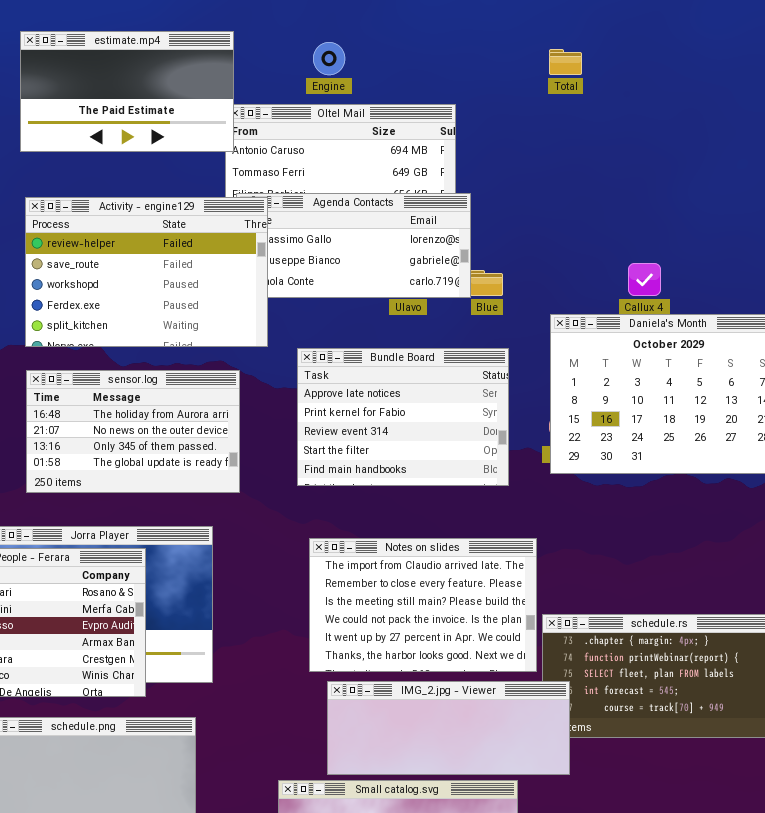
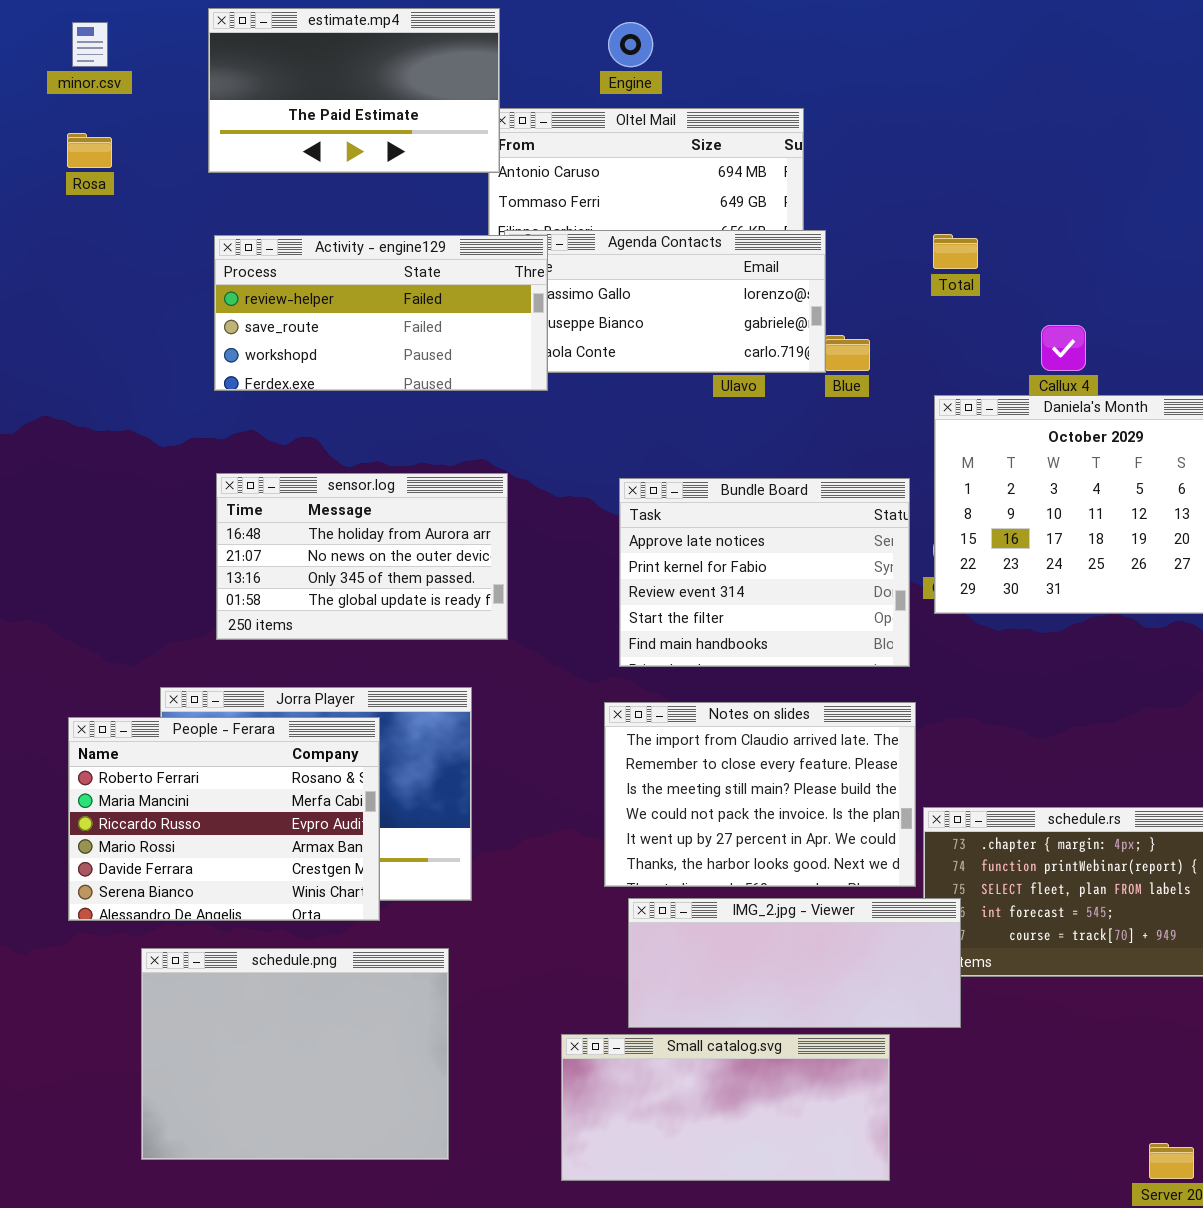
Total: [549,49,582,75] -> [933,234,978,269], moved
Activity - engine129: [25,197,268,347] -> [214,235,548,391], resized
Bundle Board: [297,348,509,486] -> [619,478,910,667], moved

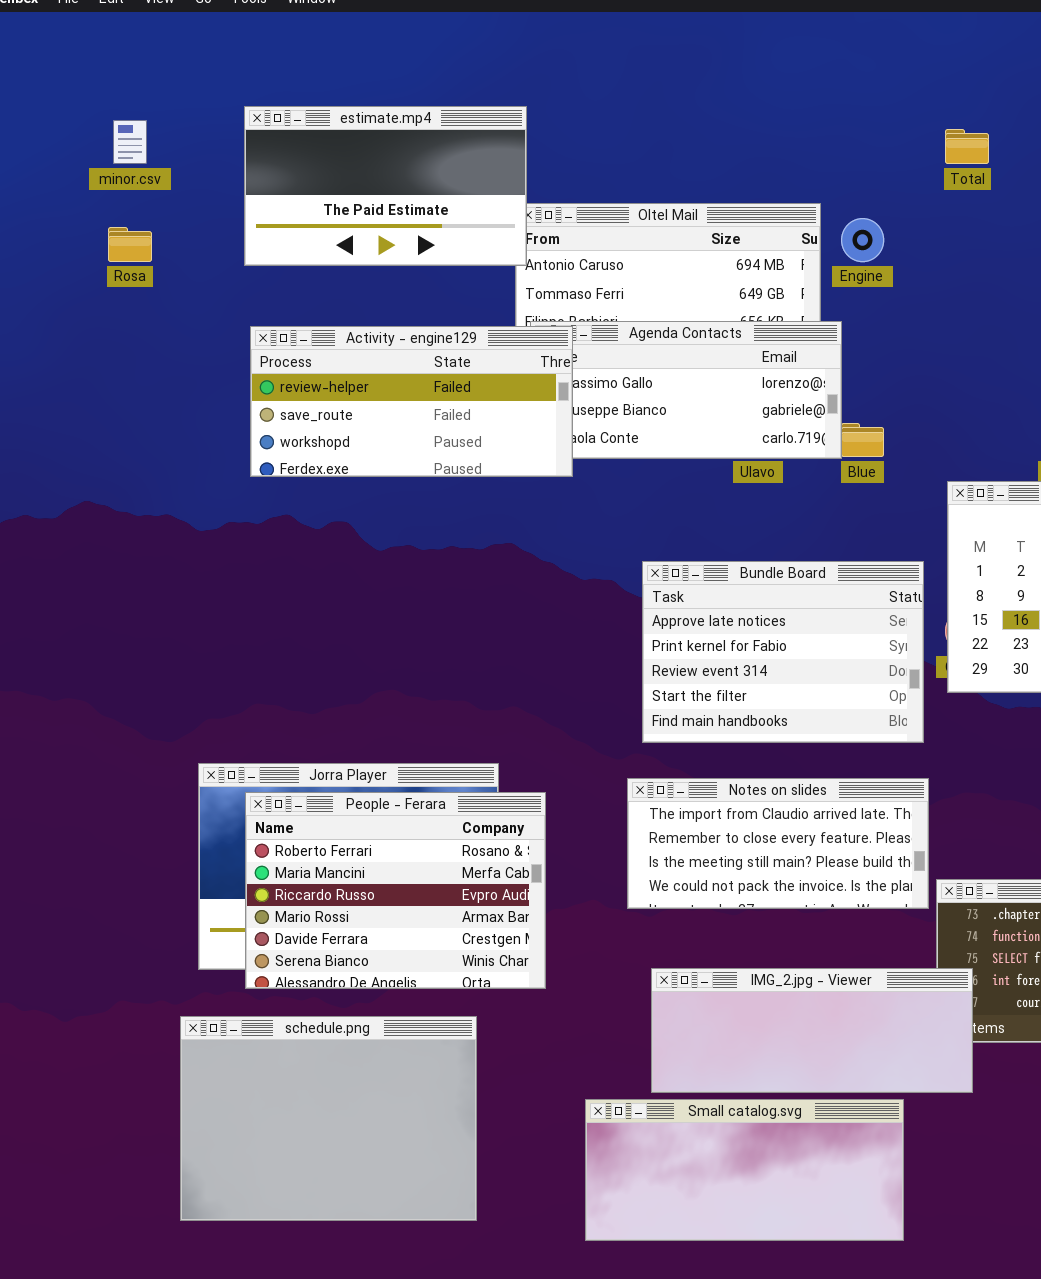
Engine: [608,22,653,67] -> [841,218,884,262], moved
Total: [933,234,978,269] -> [945,129,989,164], moved
sensor.log: [216,473,508,640] -> none, closed
Notes on slides: [604,702,916,887] -> [627,778,929,909], resized
People - Ferara: [68,717,380,921] -> [245,792,546,989], moved

